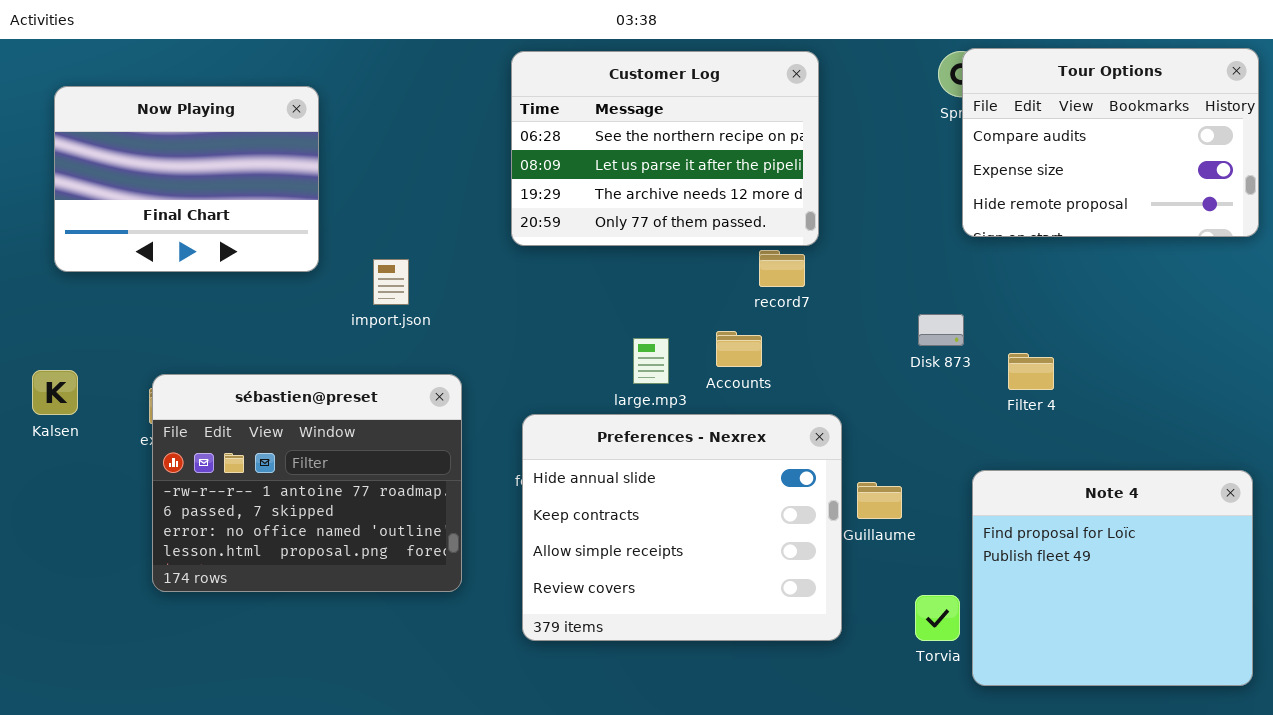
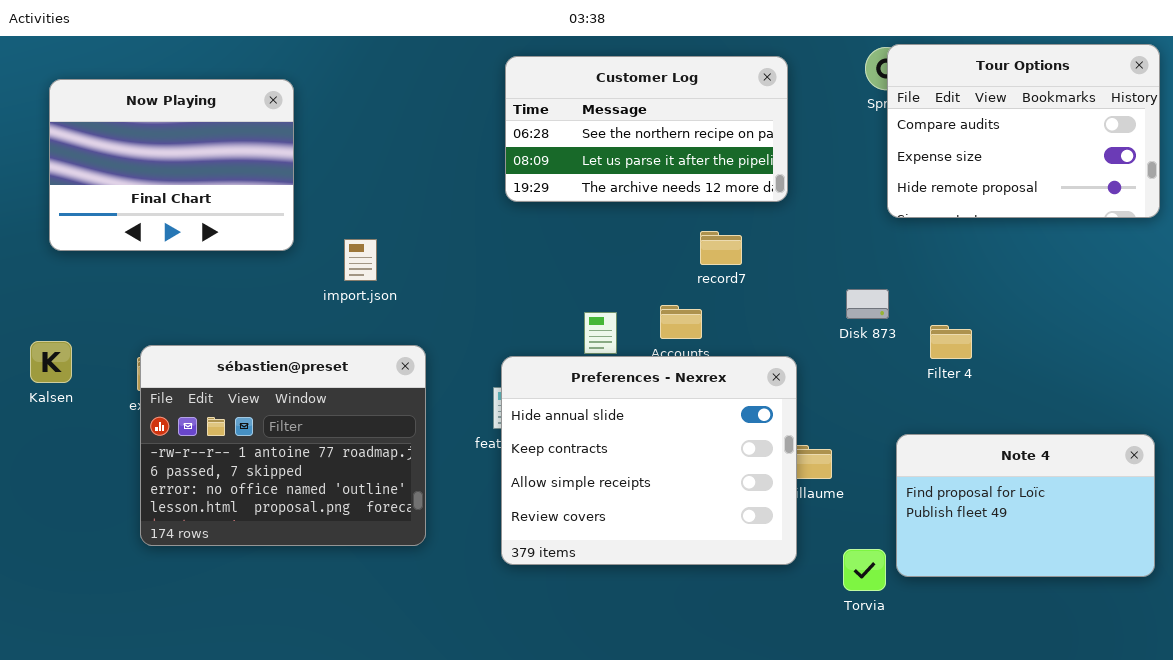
Customer Log: [511,51,819,246] -> [505,56,788,202], moved, resized
Preferences - Nexrex: [522,414,842,641] -> [501,356,797,565], moved
Note 4: [972,470,1253,686] -> [896,434,1155,577], resized

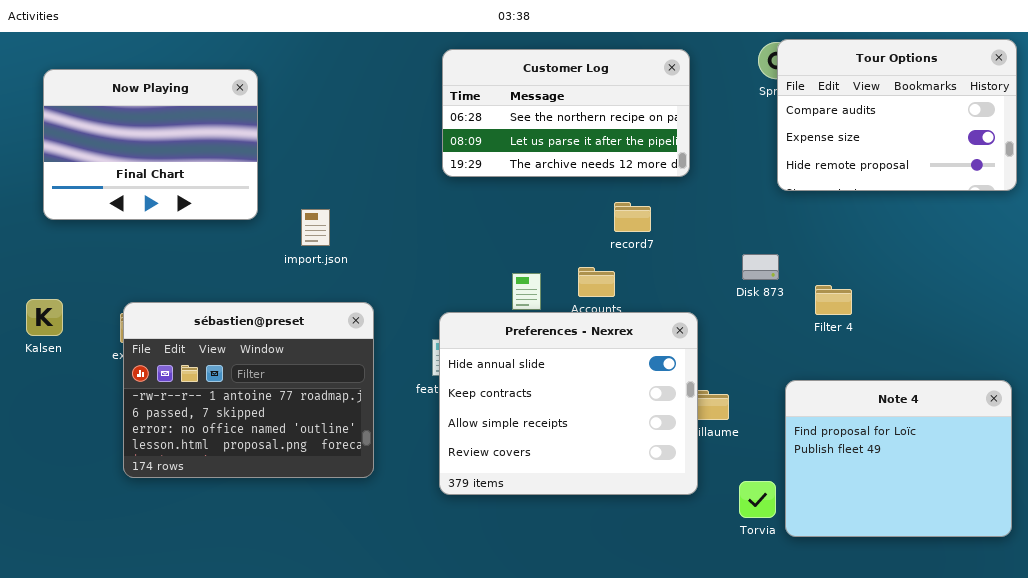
Note 4: [896,434,1155,577] -> [785,380,1012,537], resized

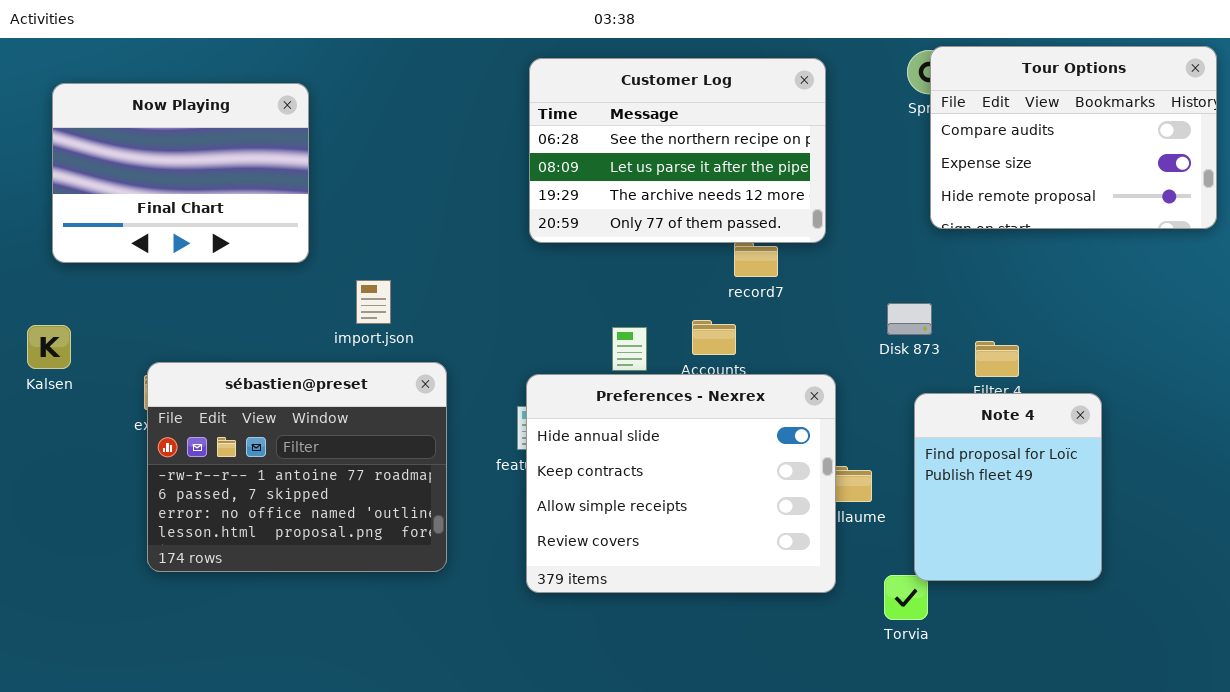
Customer Log: [442,49,690,177] -> [529,58,826,243], resized
import.json: [301,209,330,246] -> [356,280,391,324], moved
Kalsen: [26,299,63,336] -> [27,325,71,369], moved
Note 4: [785,380,1012,537] -> [914,393,1102,581], moved, resized

